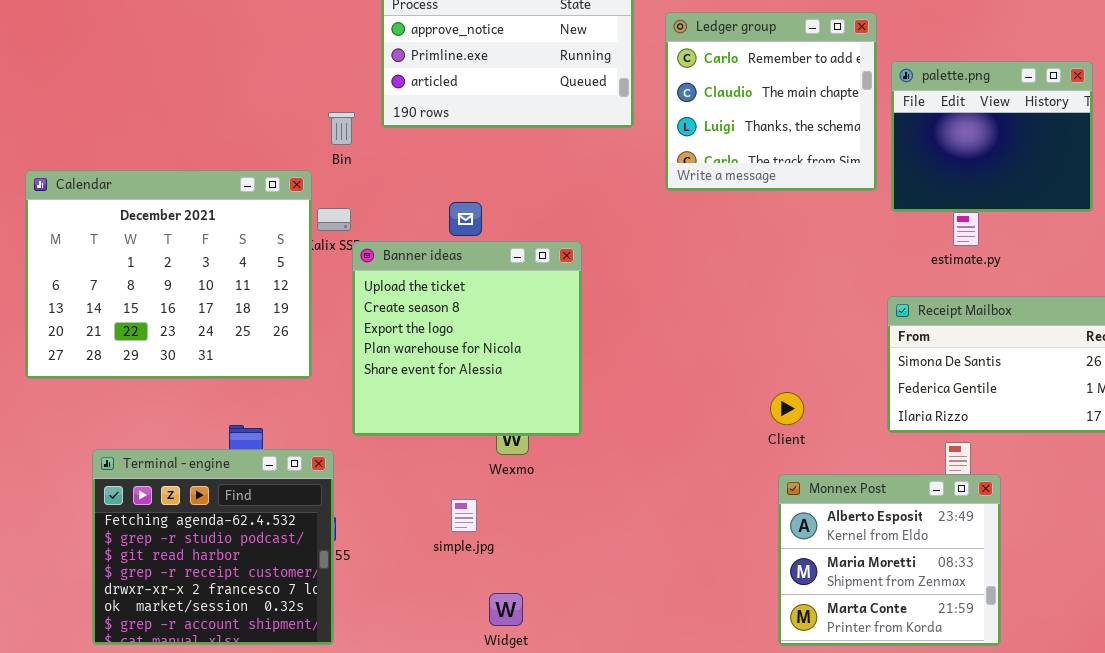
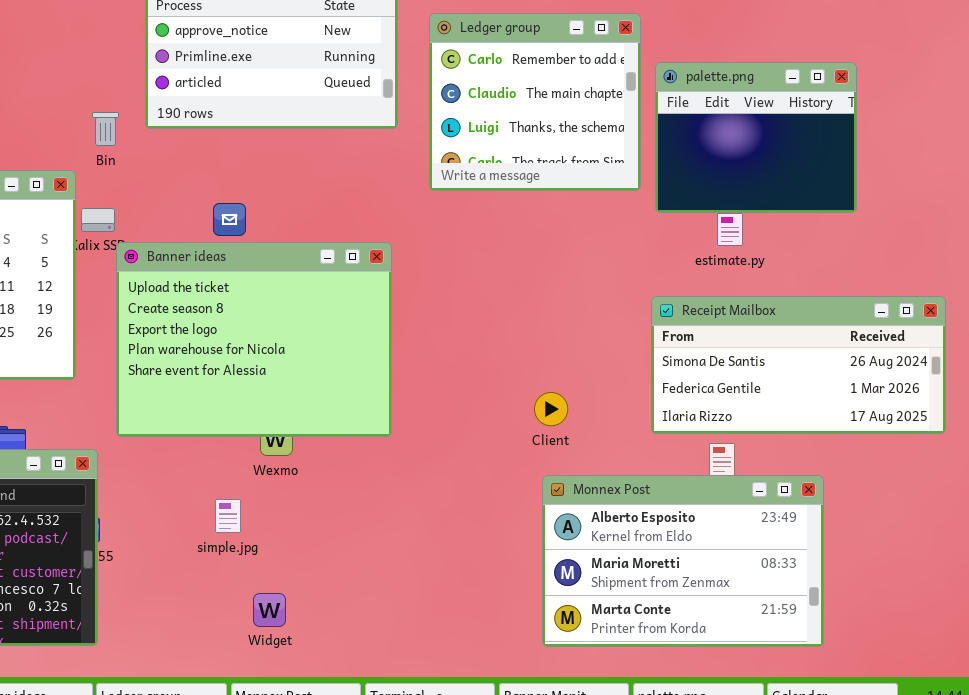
Banner ideas: [352,241,582,436] -> [116,242,392,437], resized
Monnex Post: [778,474,1001,646] -> [542,475,824,647], resized

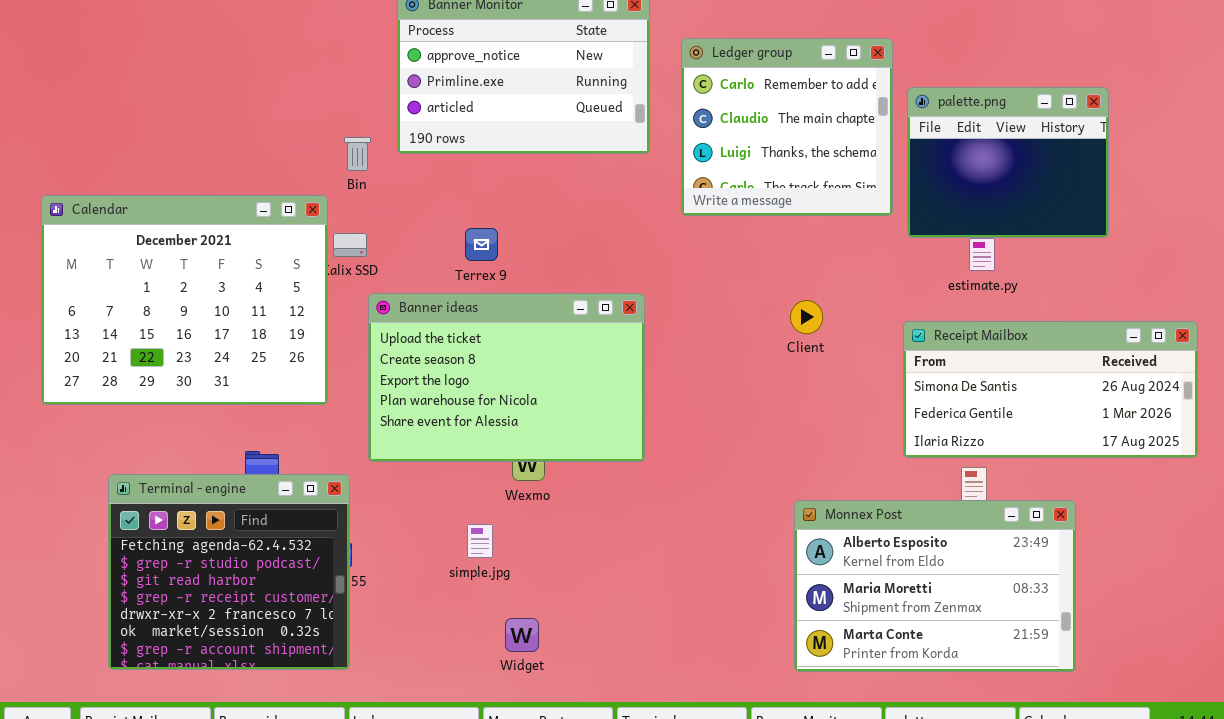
Banner ideas: [116,242,392,437] -> [368,293,645,462], resized
Client: [534,392,568,426] -> [790,300,823,334], moved

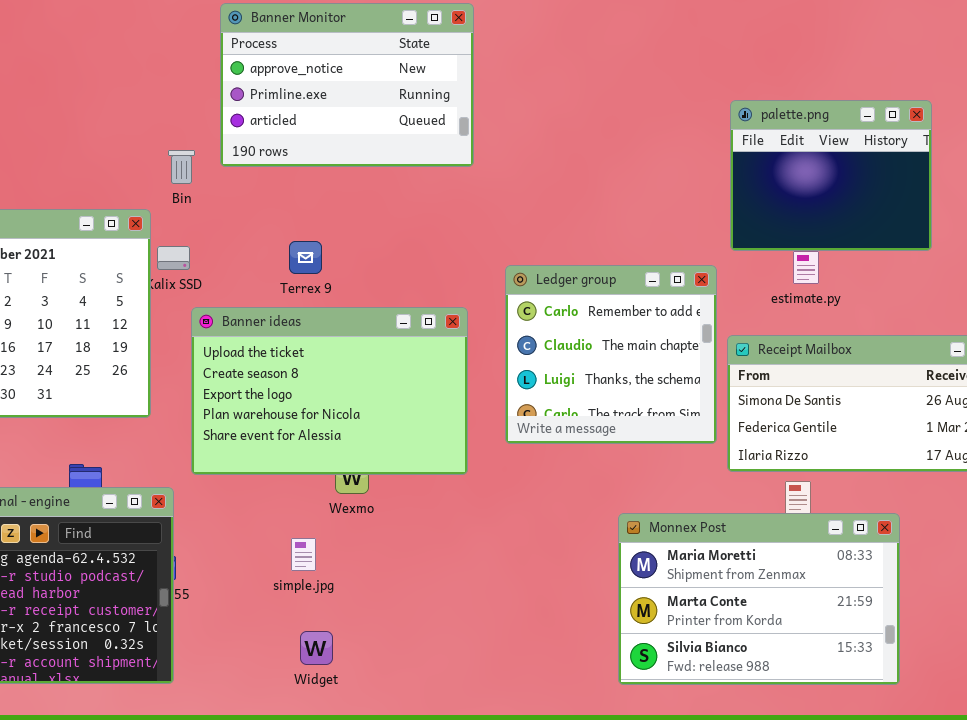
Ledger group: [681,38,893,216] -> [505,265,717,444], moved
Monnex Post: [794,500,1076,672] -> [618,513,900,685], scrolled down 1 row
Widget: [505,618,539,652] -> [300,631,333,665], moved

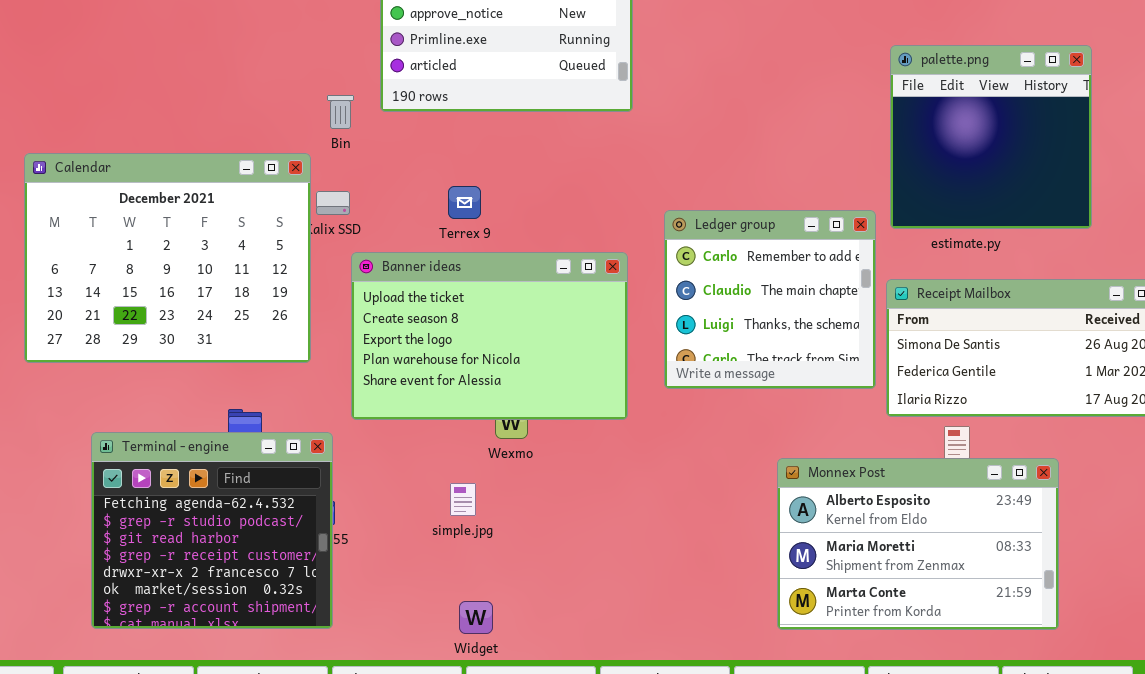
palette.png: [730,100,932,251] -> [890,45,1092,229], resized
Monnex Post: [618,513,900,685] -> [777,458,1059,630], scrolled up 1 row
Widget: [300,631,333,665] -> [459,601,493,634], moved

